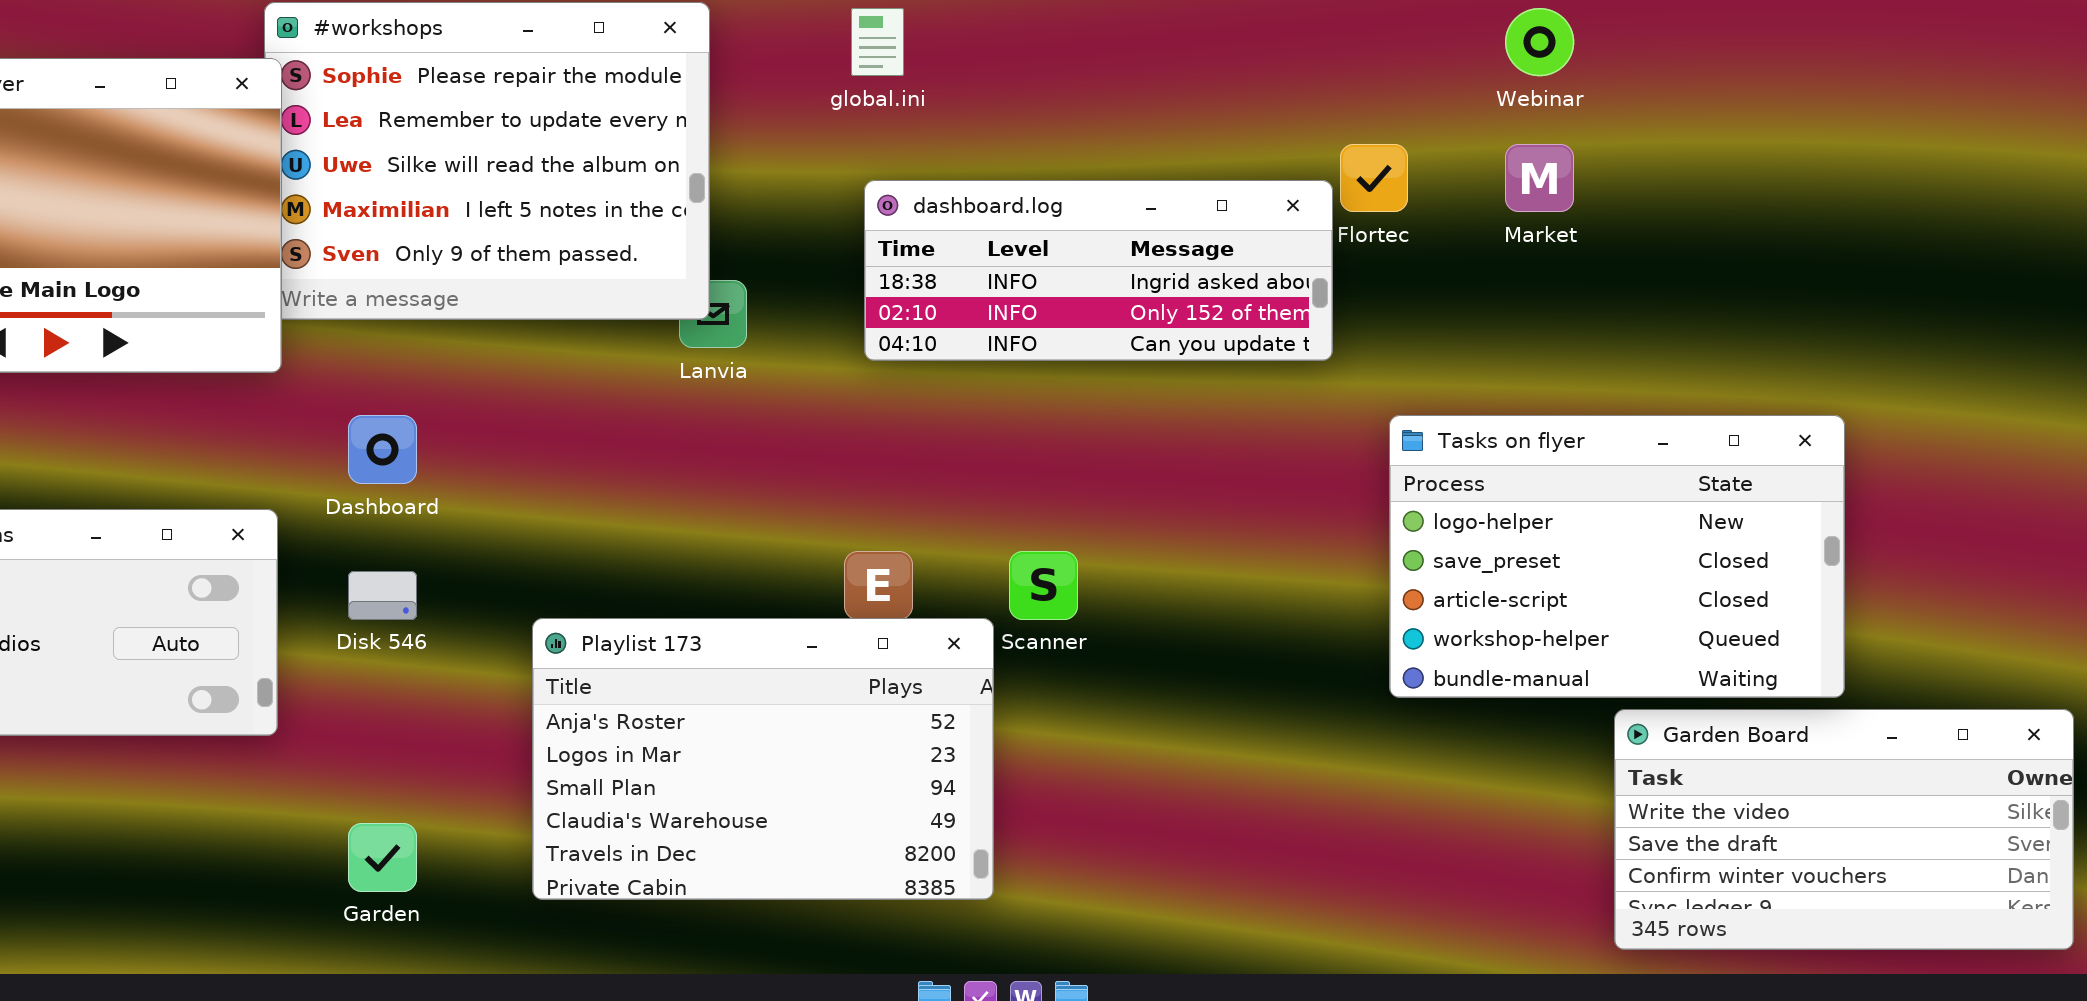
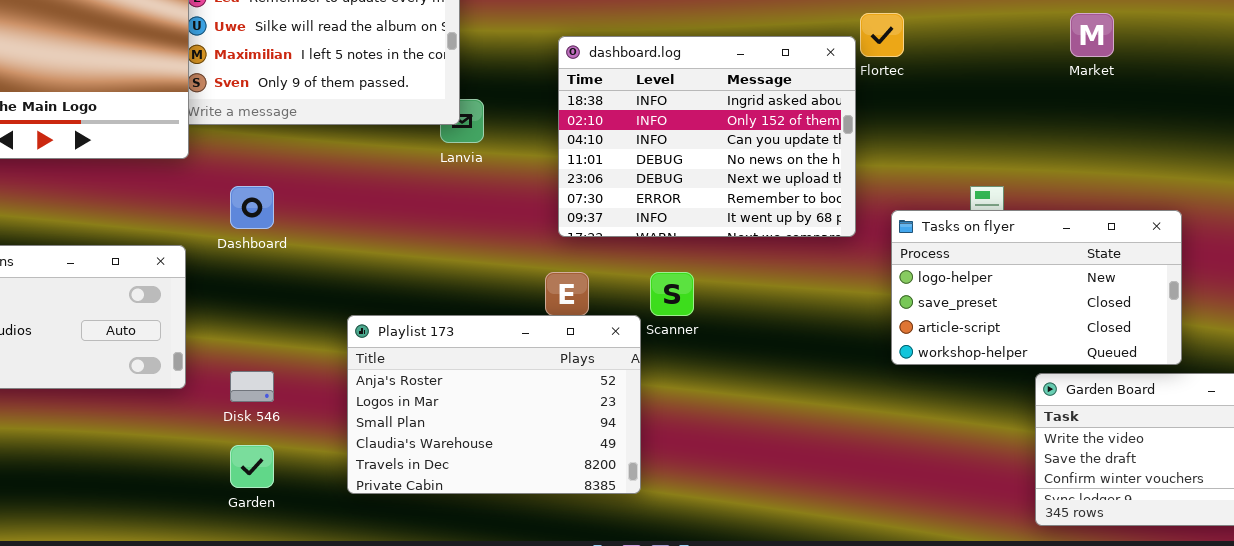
Market: [1505,144,1574,212] -> [1070,13,1114,57], moved
dashboard.log: [864,180,1333,361] -> [558,36,856,237], resized
Tasks on flyer: [1389,415,1845,698] -> [891,210,1182,365], resized
Disk 546: [348,571,417,620] -> [230,371,274,402], moved

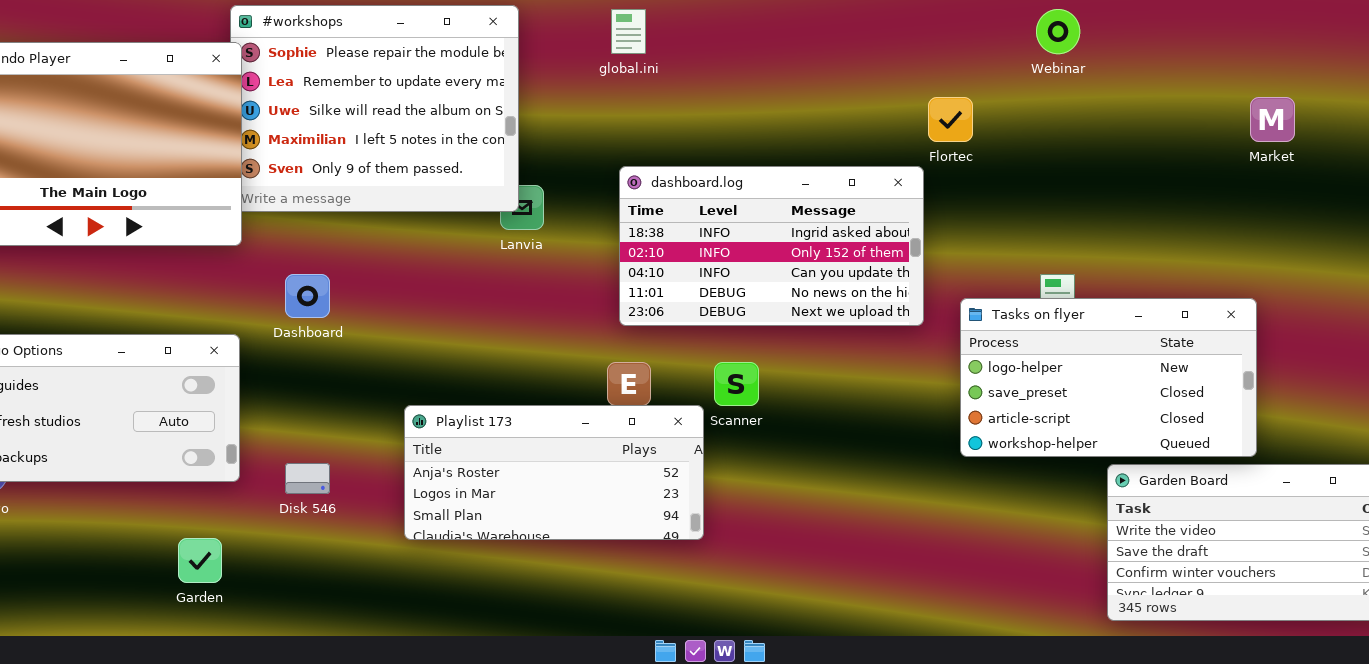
Market: [1070,13,1114,57] -> [1250,97,1295,142], moved
dashboard.log: [558,36,856,237] -> [619,166,924,326], resized
Playlist 173: [347,315,641,494] -> [404,405,704,540], resized
Garden: [230,445,274,488] -> [178,538,222,583], moved

